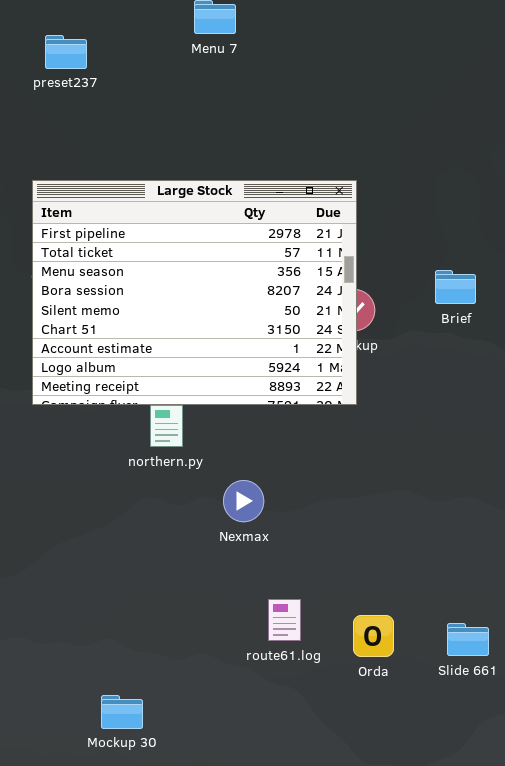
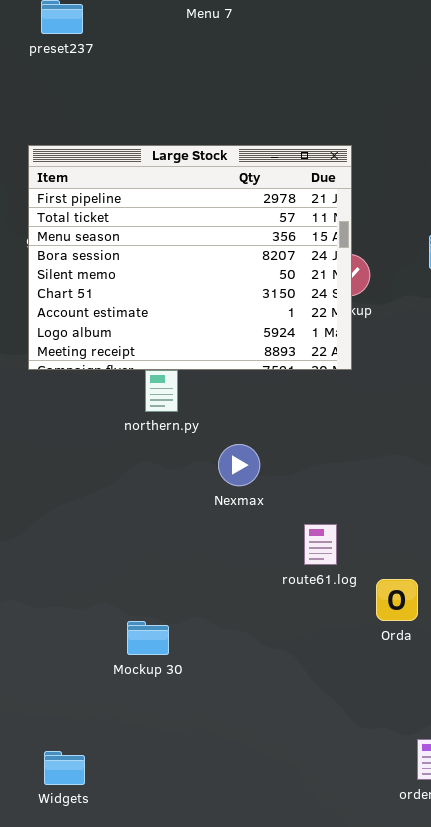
route61.log: [268,599,301,641] -> [304,524,337,565], moved
Orda: [353,615,394,657] -> [376,579,418,621], moved
Mockup 30: [101,695,143,729] -> [127,621,169,655], moved

